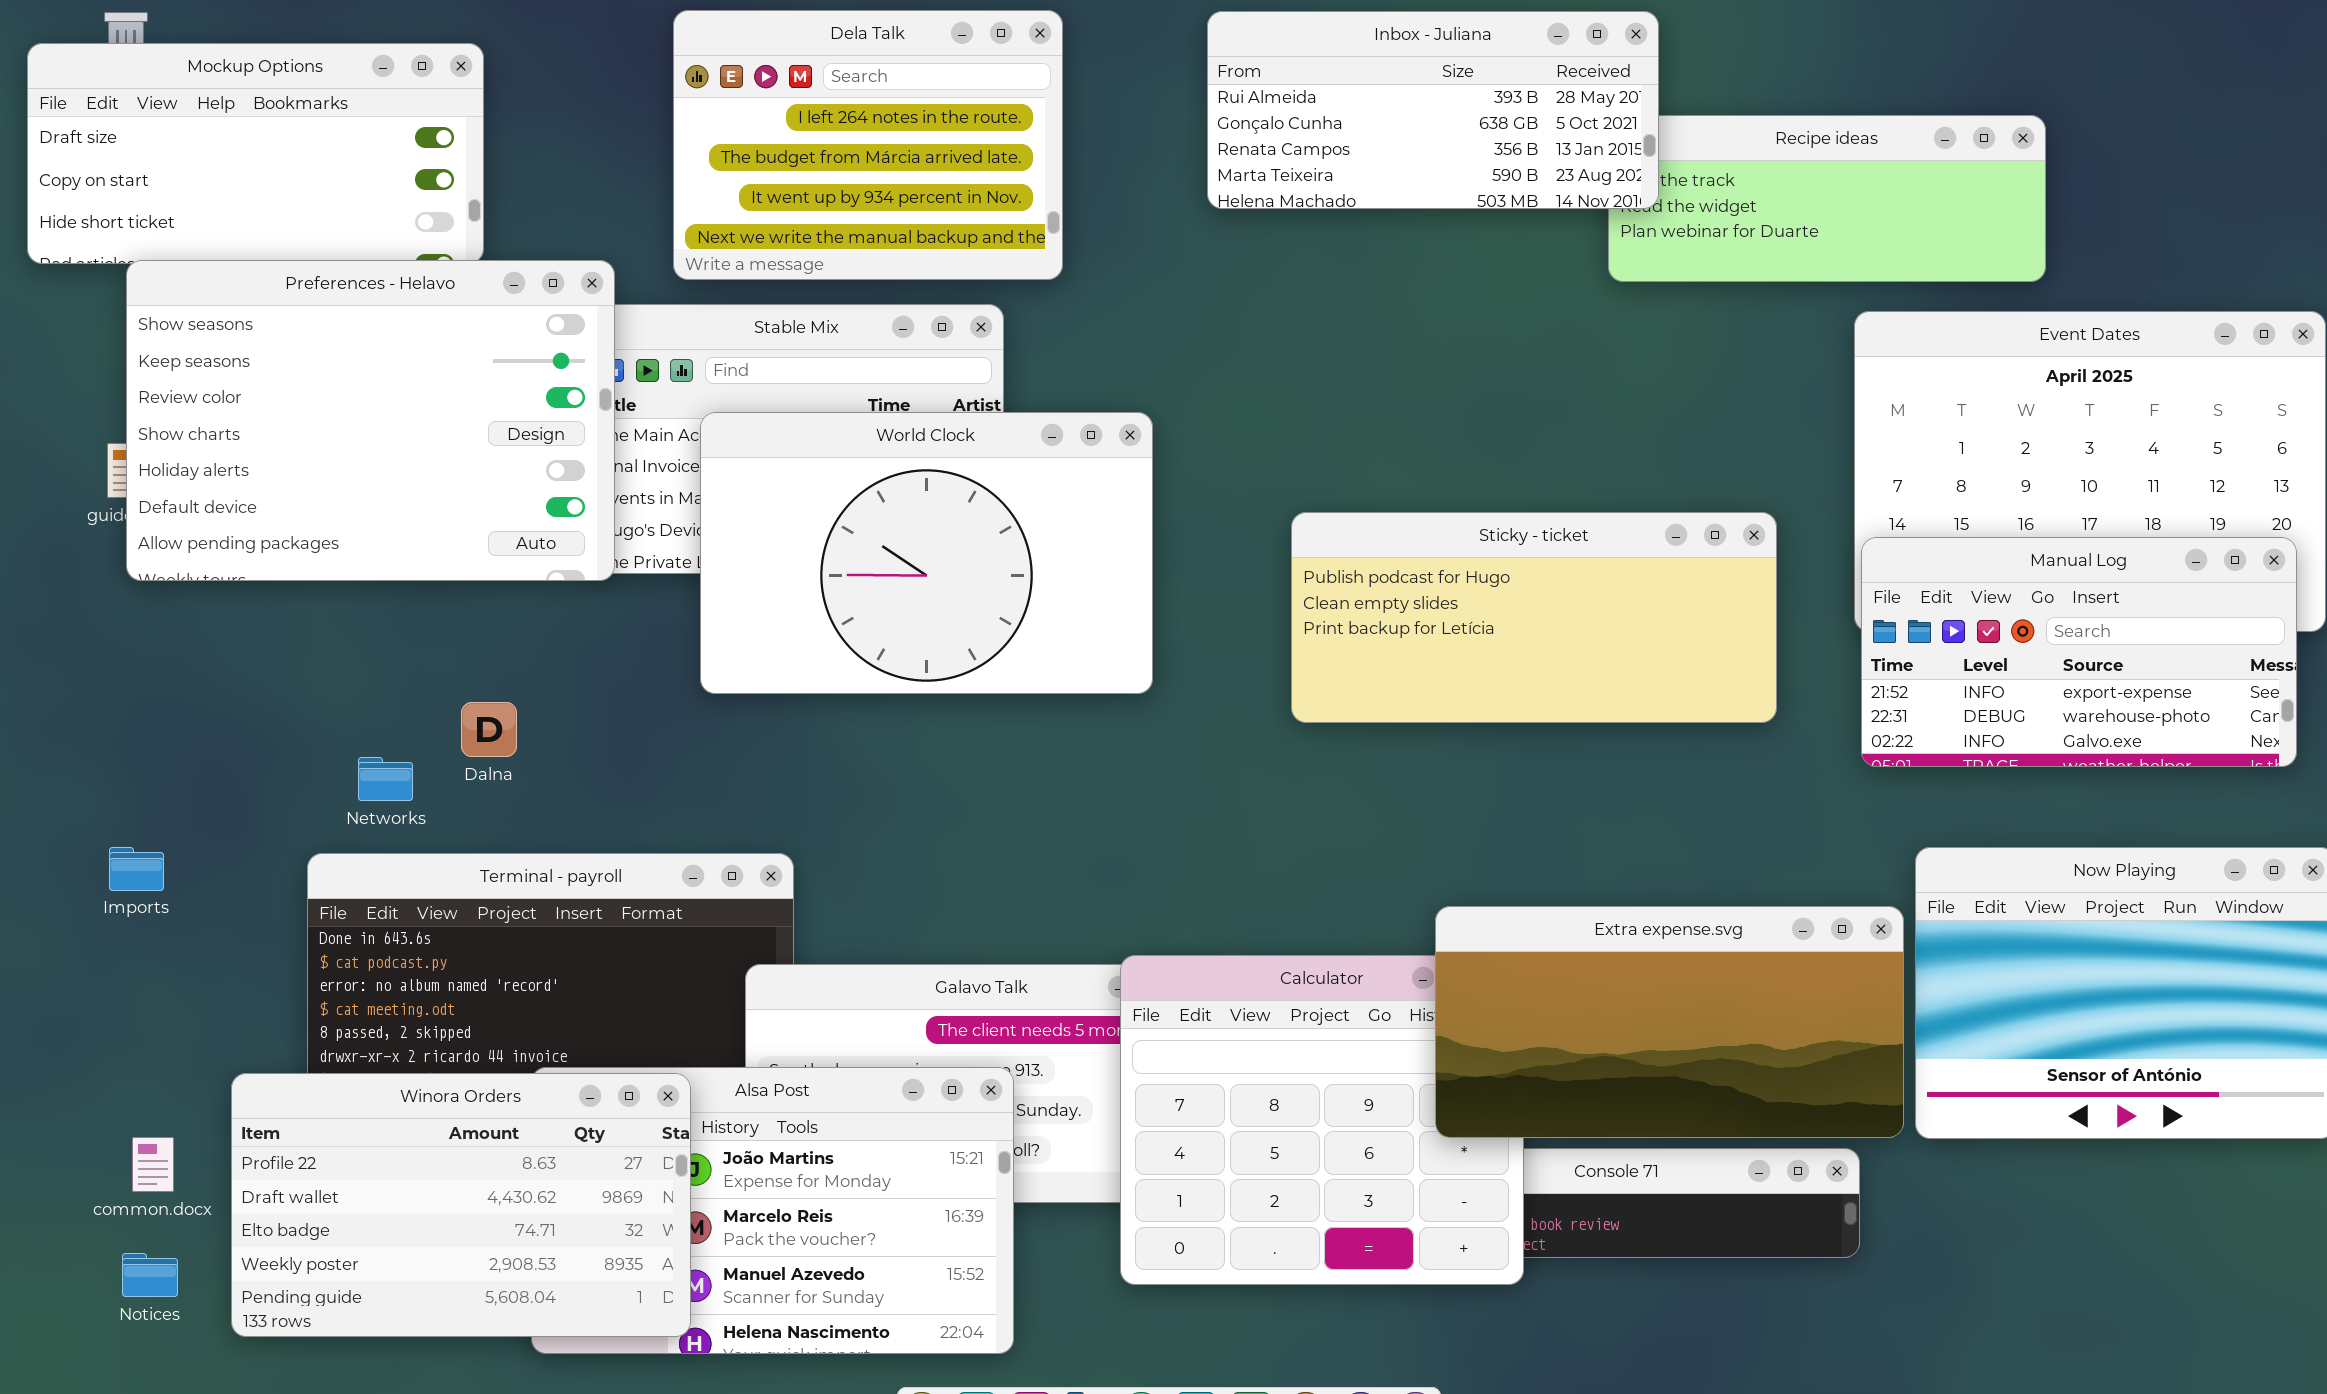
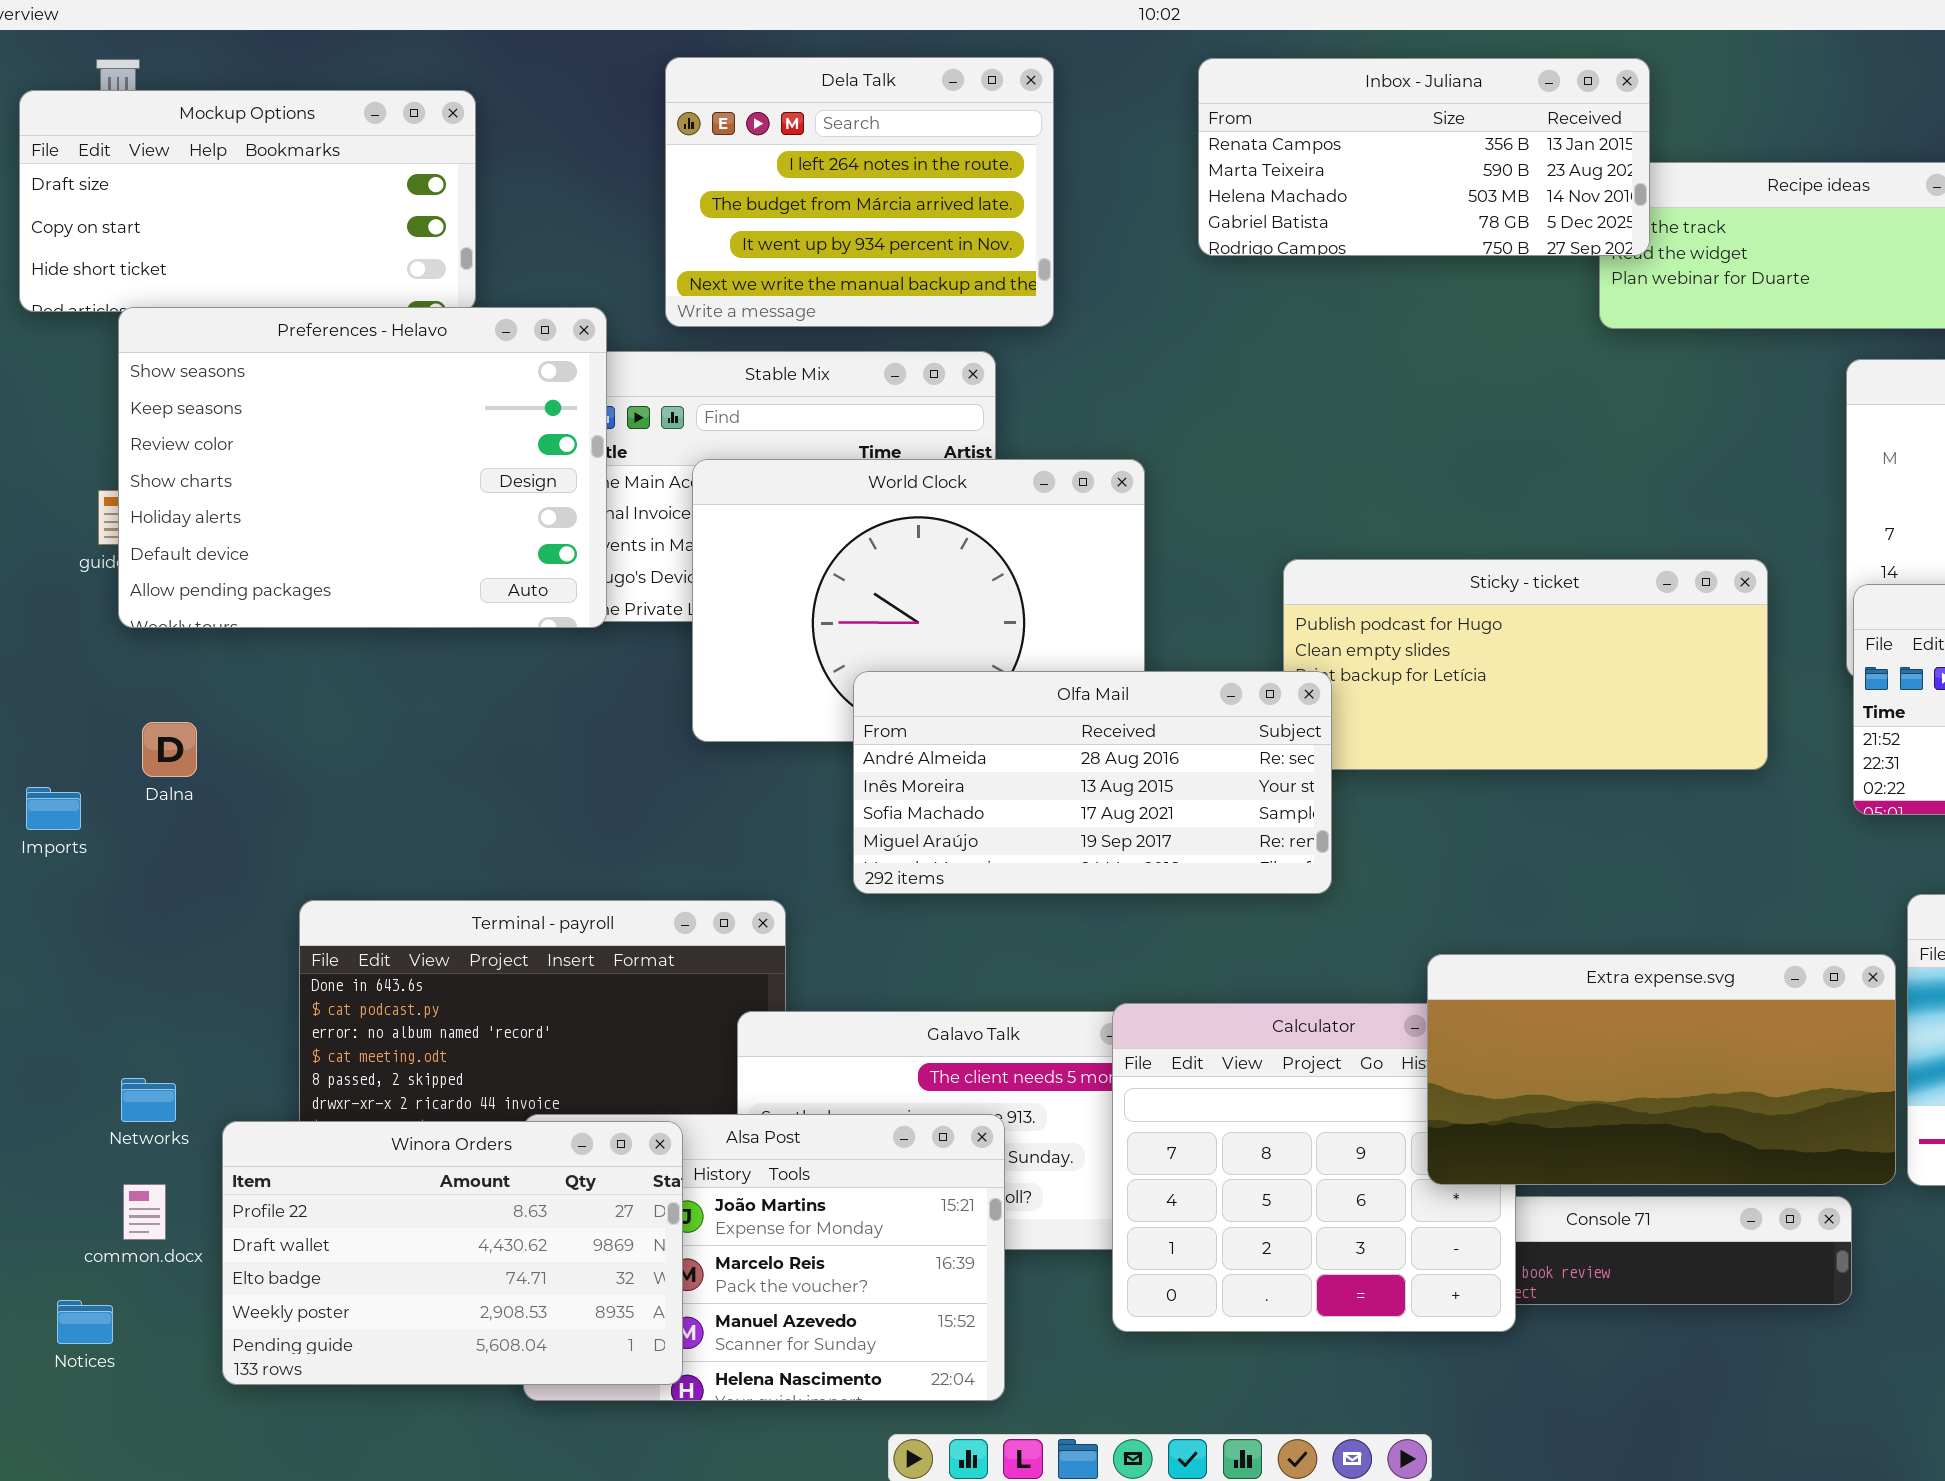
Inbox - Juliana: [1207,11,1659,209] -> [1198,58,1650,256], scrolled down 2 rows
Olfa Mail: none -> [853,671,1332,894], opened
Dalna: [461,702,517,757] -> [142,722,197,777], moved
Networks: [358,757,413,801] -> [121,1078,176,1122], moved
Imports: [109,847,164,891] -> [26,787,81,830], moved
Notices: [122,1253,178,1297] -> [57,1300,113,1344], moved

